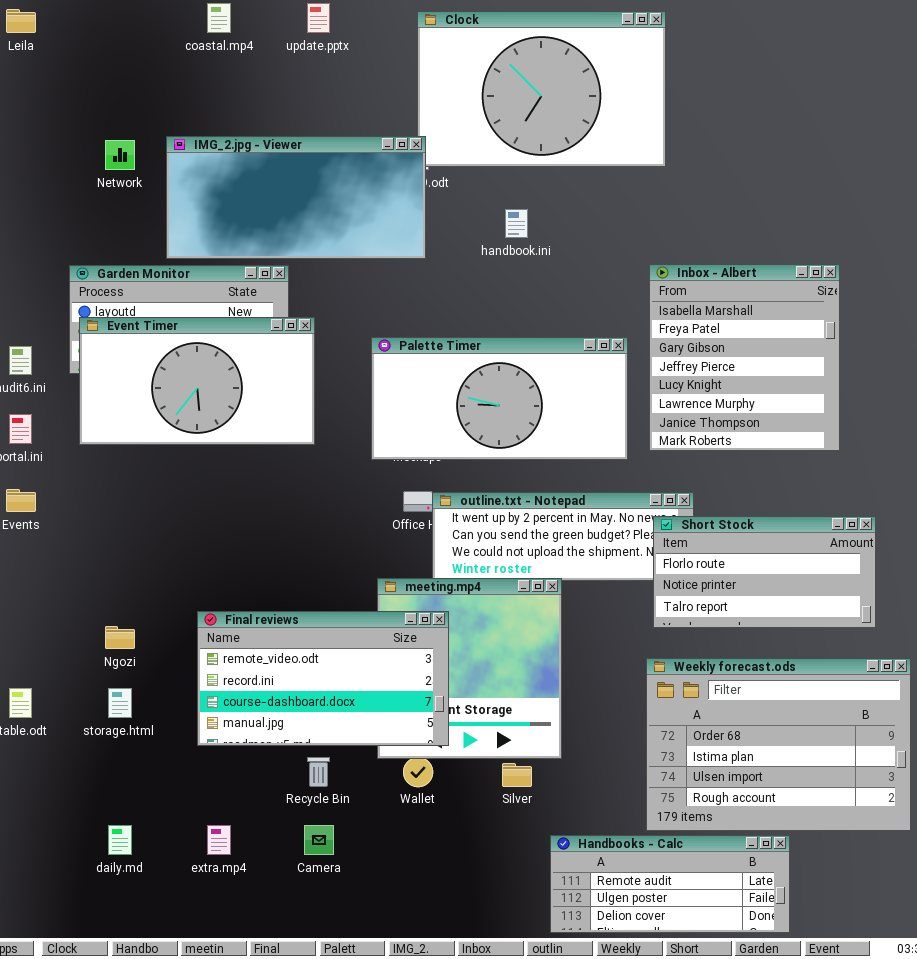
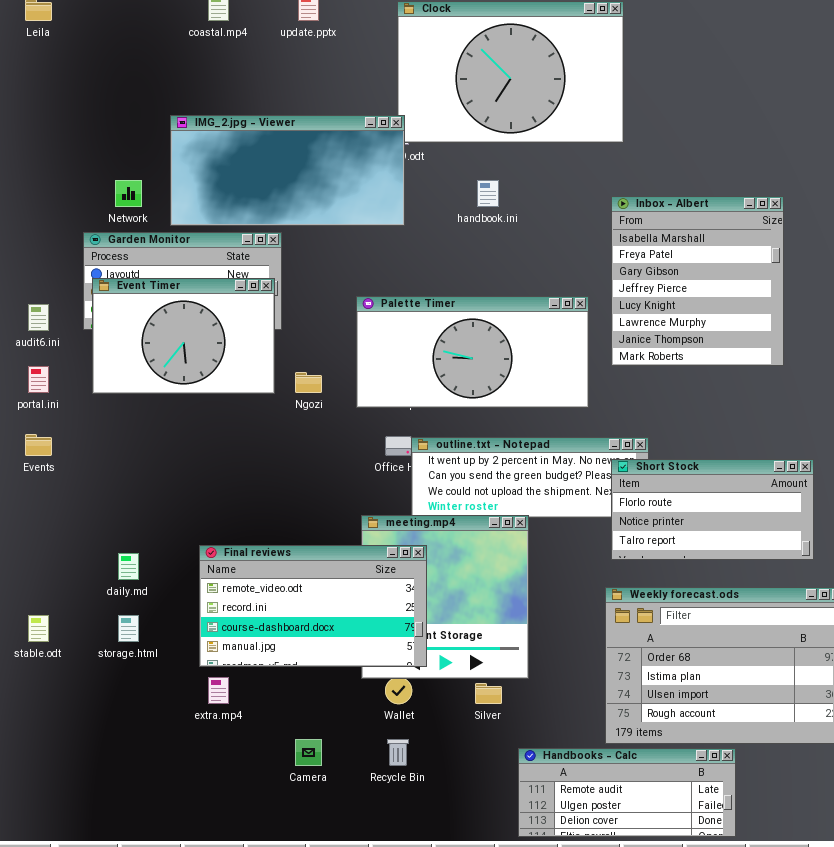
Network: [105,140,135,170] -> [115,180,142,207], moved
Inbox - Albert: [649,264,840,451] -> [611,196,784,366], moved
Event Timer: [79,317,315,445] -> [92,278,275,394], resized
Ngozi: [105,626,135,649] -> [295,372,322,393], moved
Recycle Bin: [307,757,330,787] -> [387,739,409,766], moved
daily.md: [108,825,132,855] -> [118,553,139,580], moved
extra.mp4: [207,825,231,855] -> [208,677,229,704], moved

